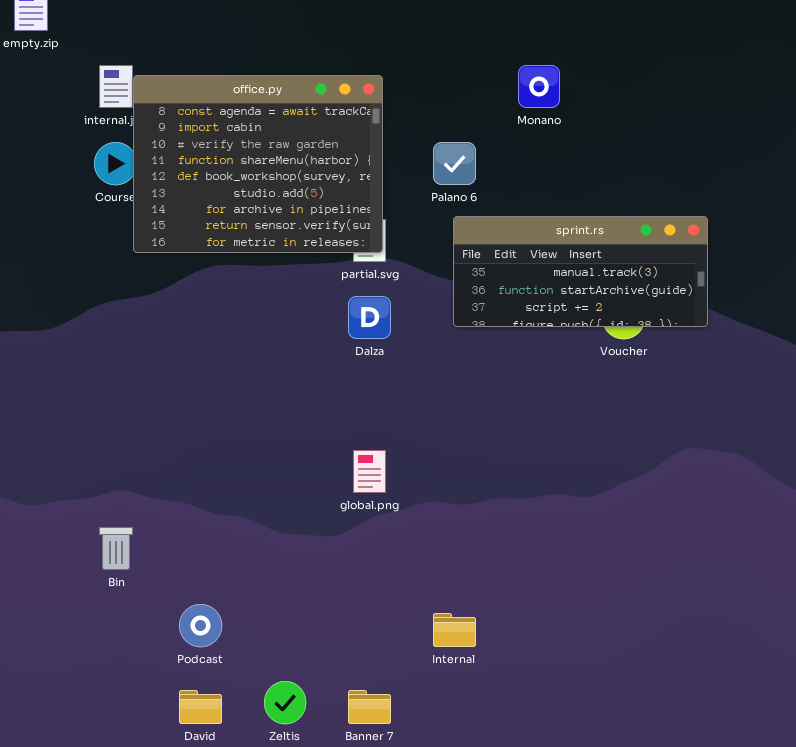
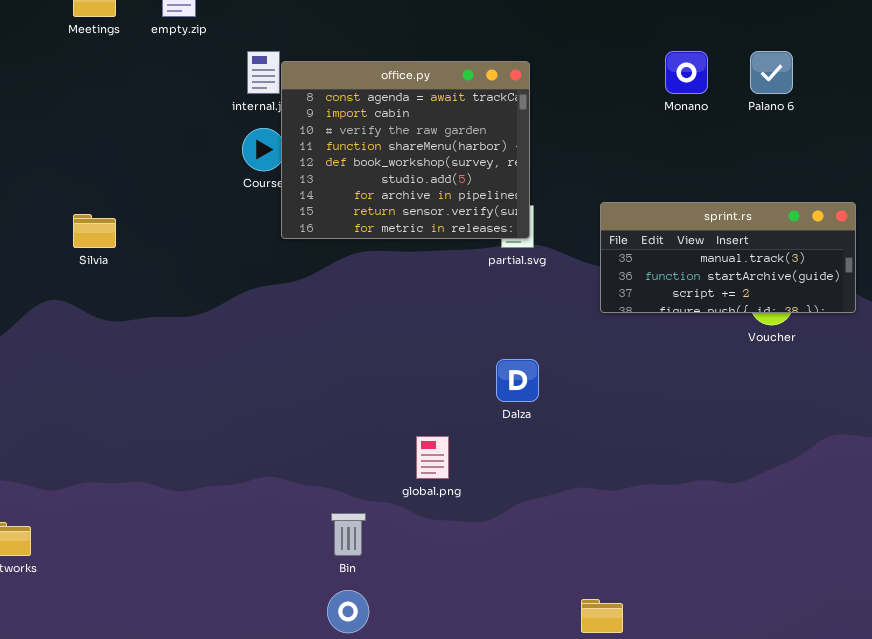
Palano 6: [433,142,476,185] -> [750,51,793,94], moved
Dalza: [348,296,391,339] -> [496,359,539,402], moved
global.png: [353,450,386,493] -> [416,436,449,479], moved
Bin: [99,527,133,570] -> [331,513,366,556], moved

